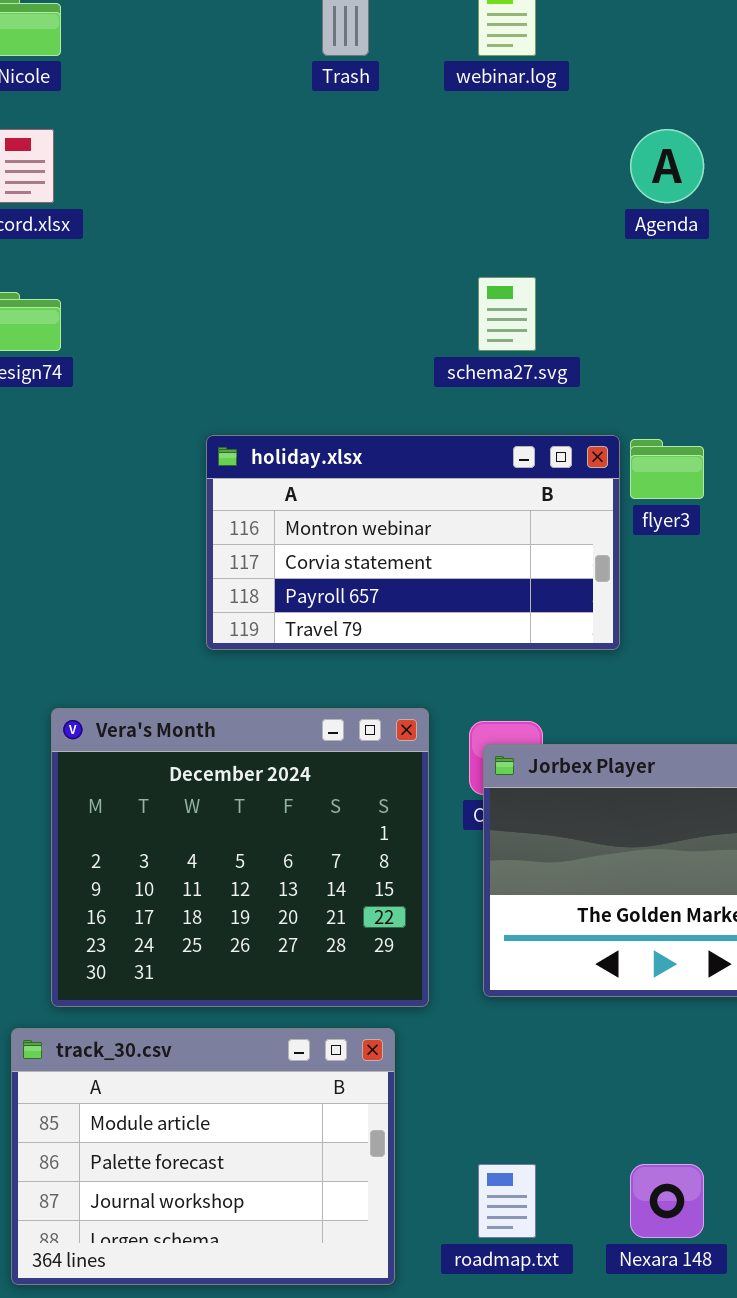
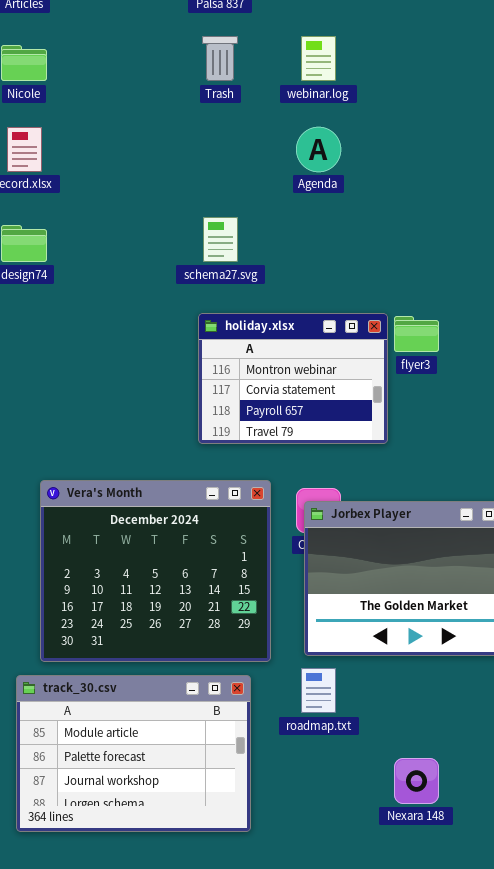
Agenda: [630,129,704,203] -> [296,127,341,172], moved
schema27.svg: [478,277,536,351] -> [203,217,238,262], moved
holiday.xlsx: [206,435,620,650] -> [198,313,388,444], resized
roadmap.txt: [478,1164,536,1238] -> [301,668,336,713], moved

